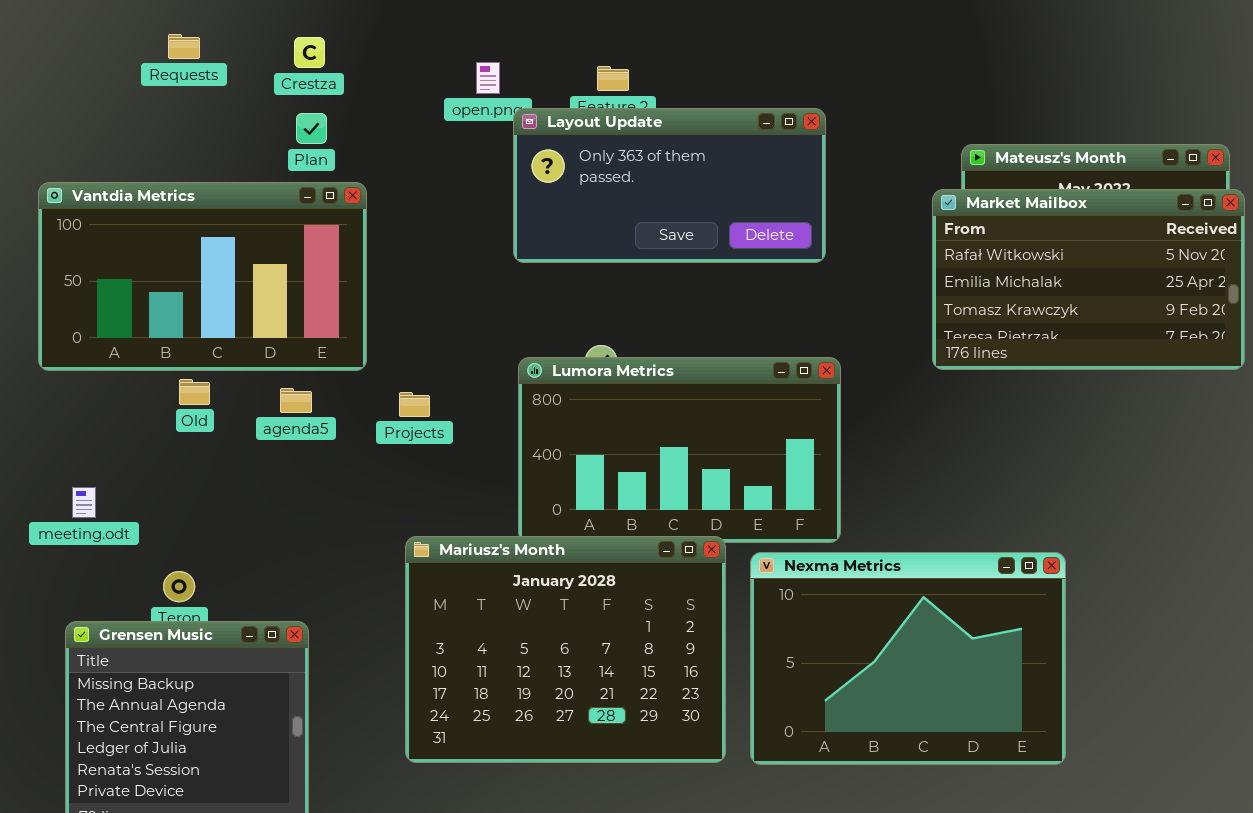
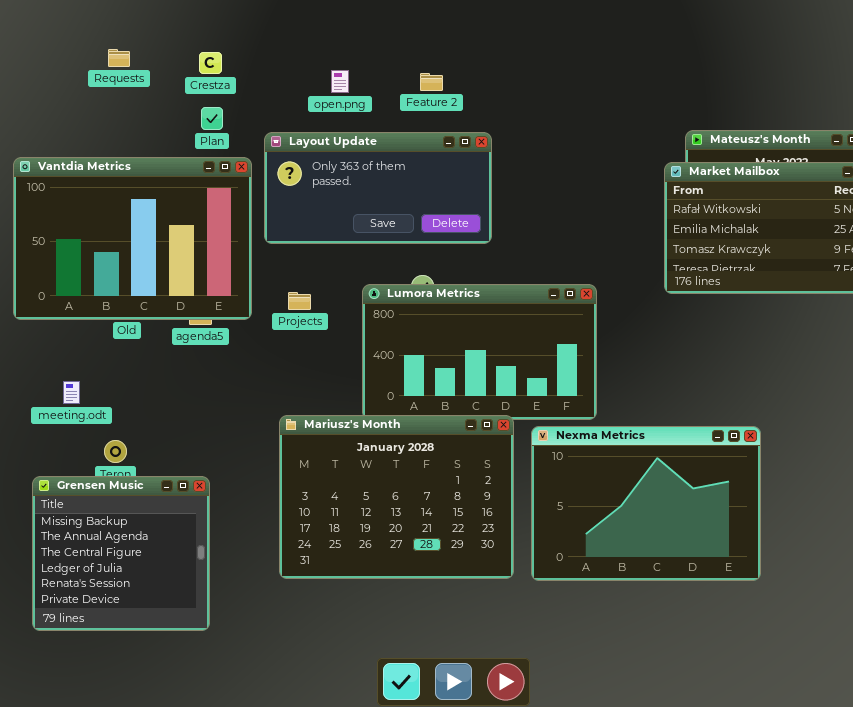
Layout Update: [513,108,826,263] -> [264,132,492,244], moved
Vantdia Metrics: [38,182,367,371] -> [13,157,252,320], resized
Projects: [399,392,430,417] -> [288,292,311,310], moved
meeting.odt: [72,487,96,518] -> [63,381,80,404], moved

